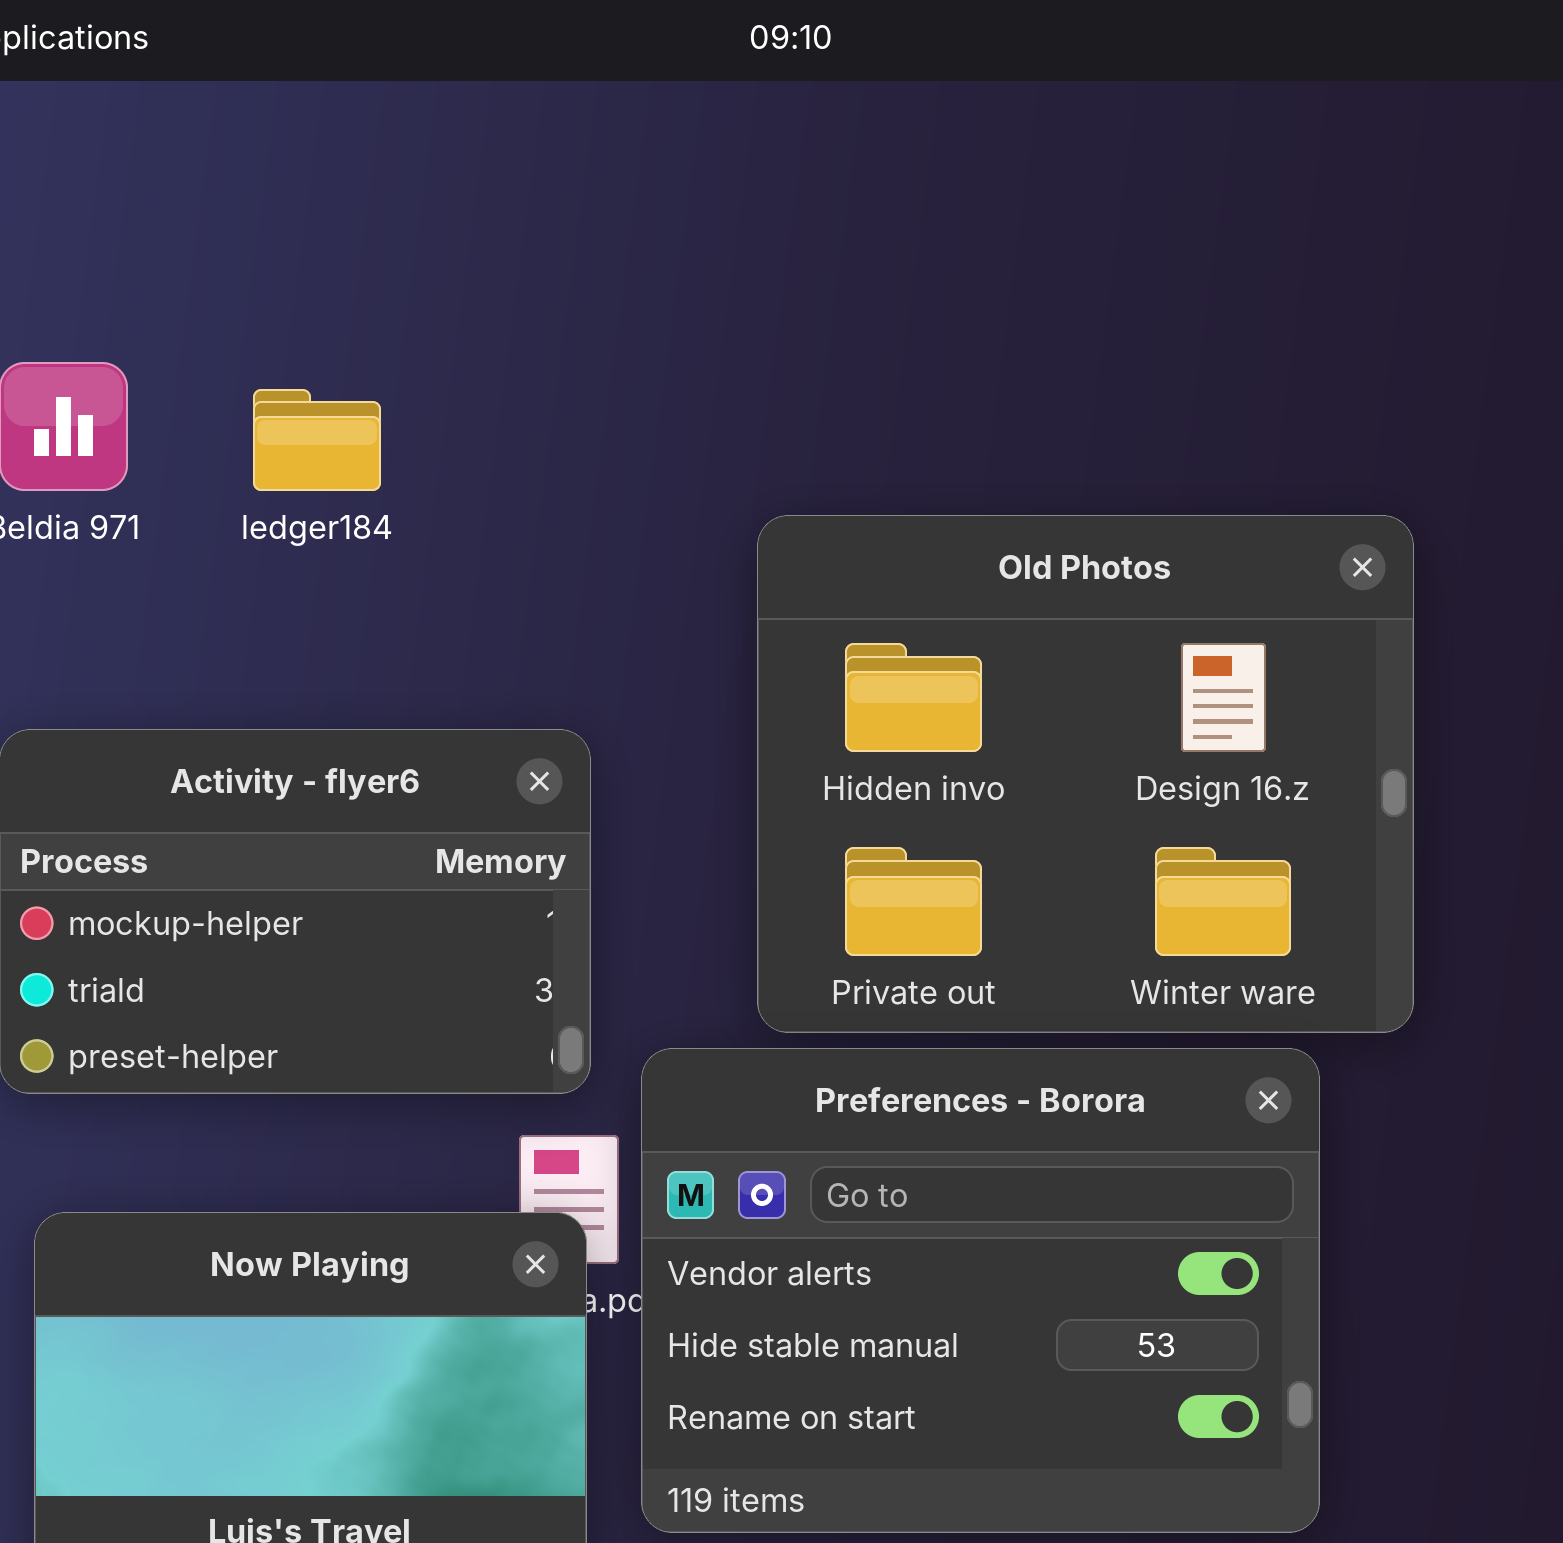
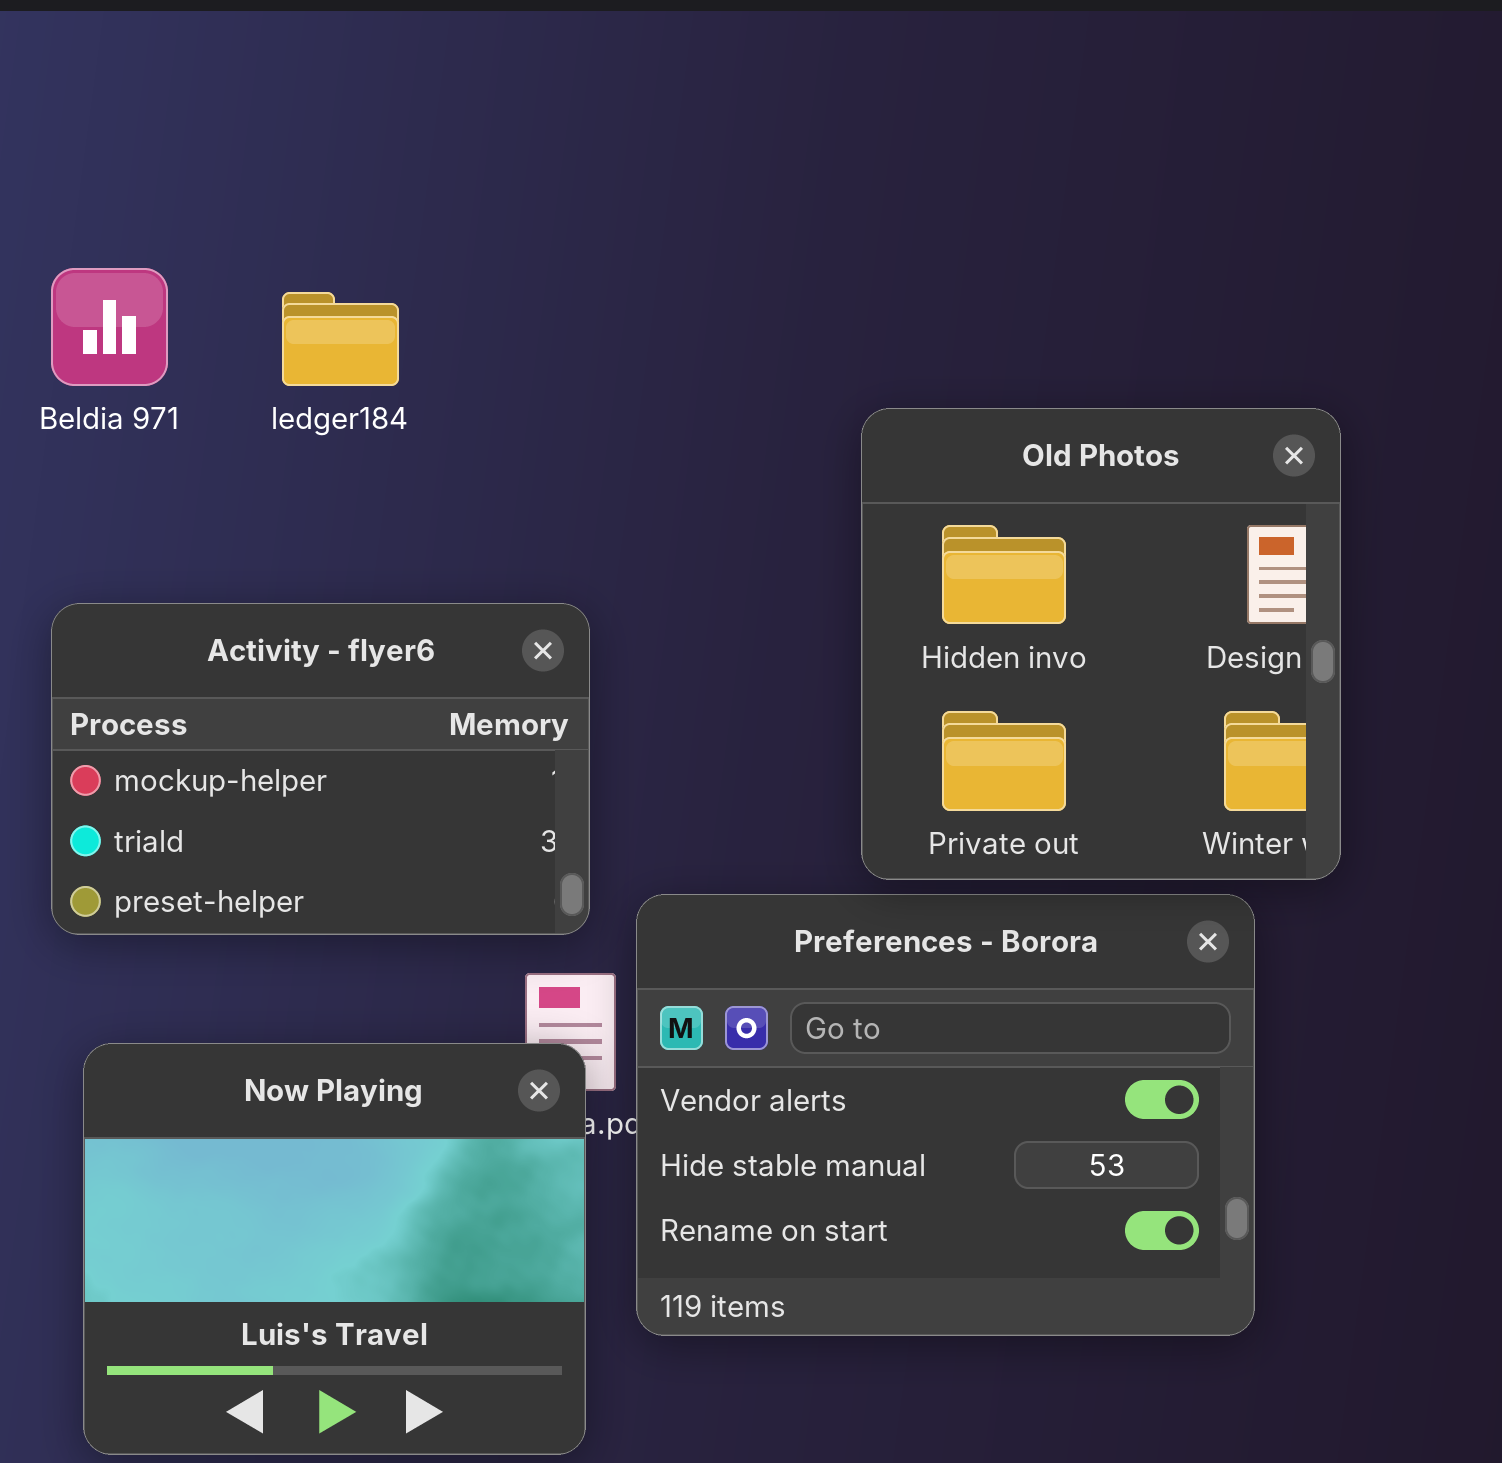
Old Photos: [757,515,1414,1033] -> [861,408,1341,880], resized

